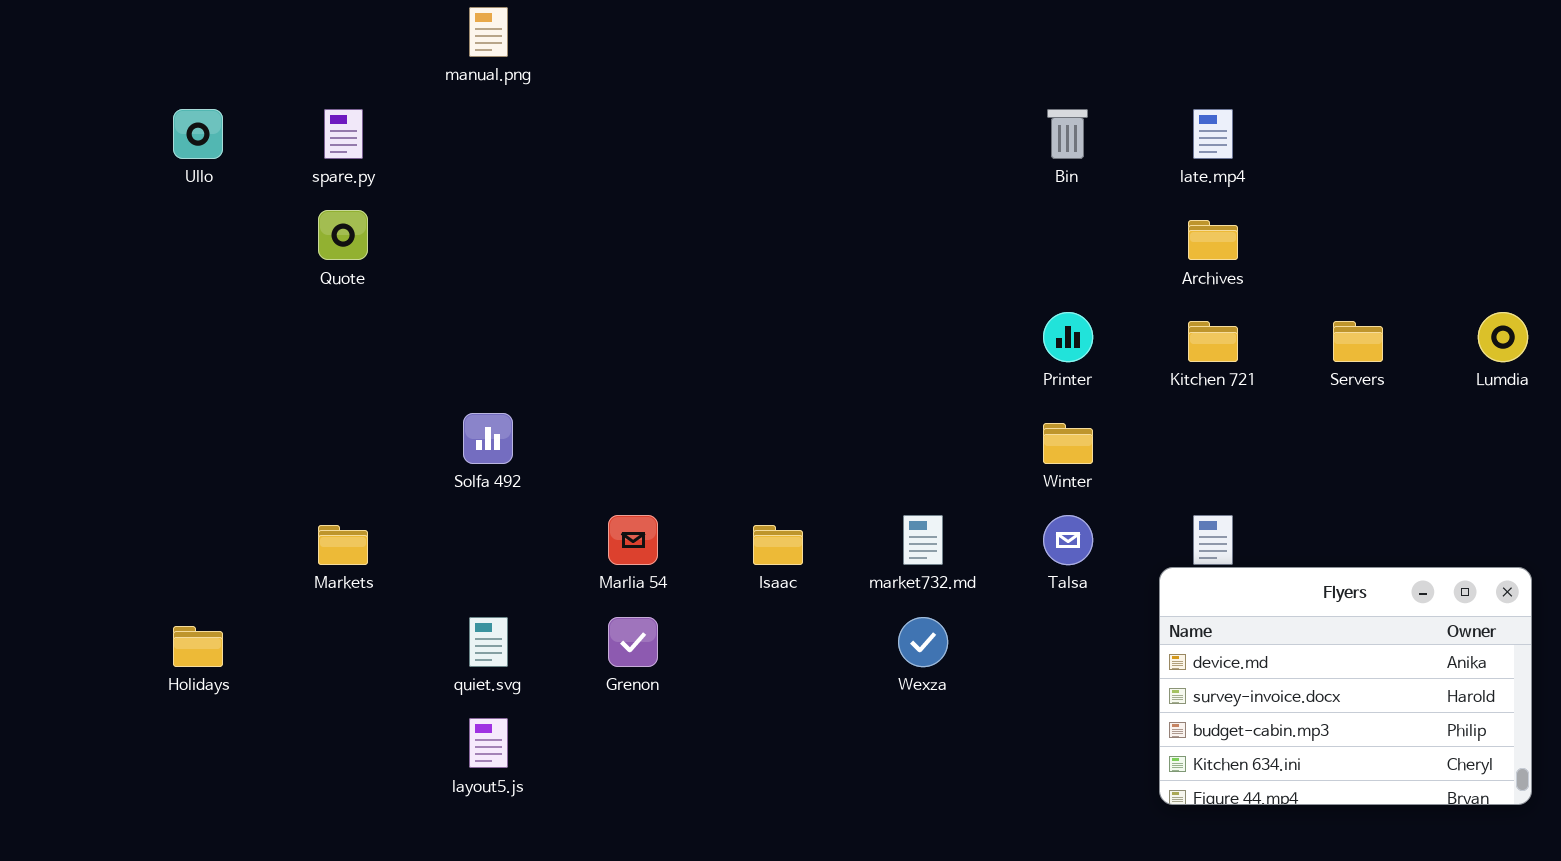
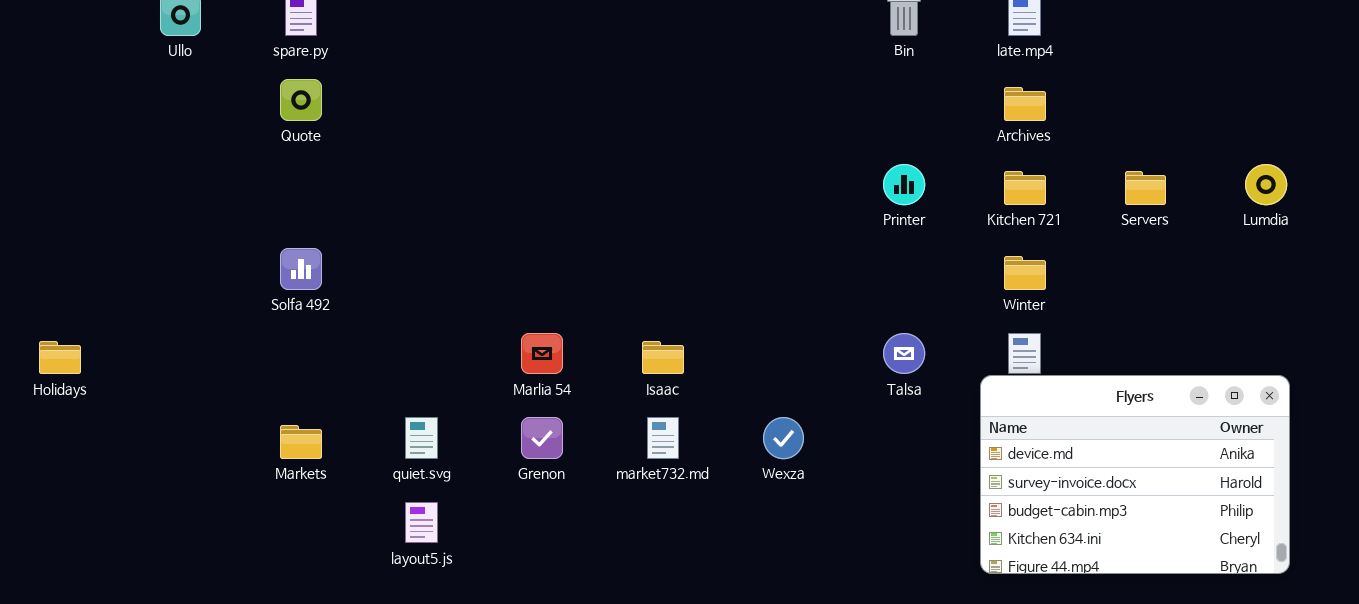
Solfa 492: [463,413,513,464] -> [280,248,322,290], moved
Winter: [1043,423,1093,464] -> [1004,256,1046,290], moved
market732.md: [903,515,943,565] -> [647,417,679,459], moved
Markets: [318,525,368,565] -> [280,425,322,459], moved
Holidays: [173,626,223,667] -> [39,341,81,374], moved

